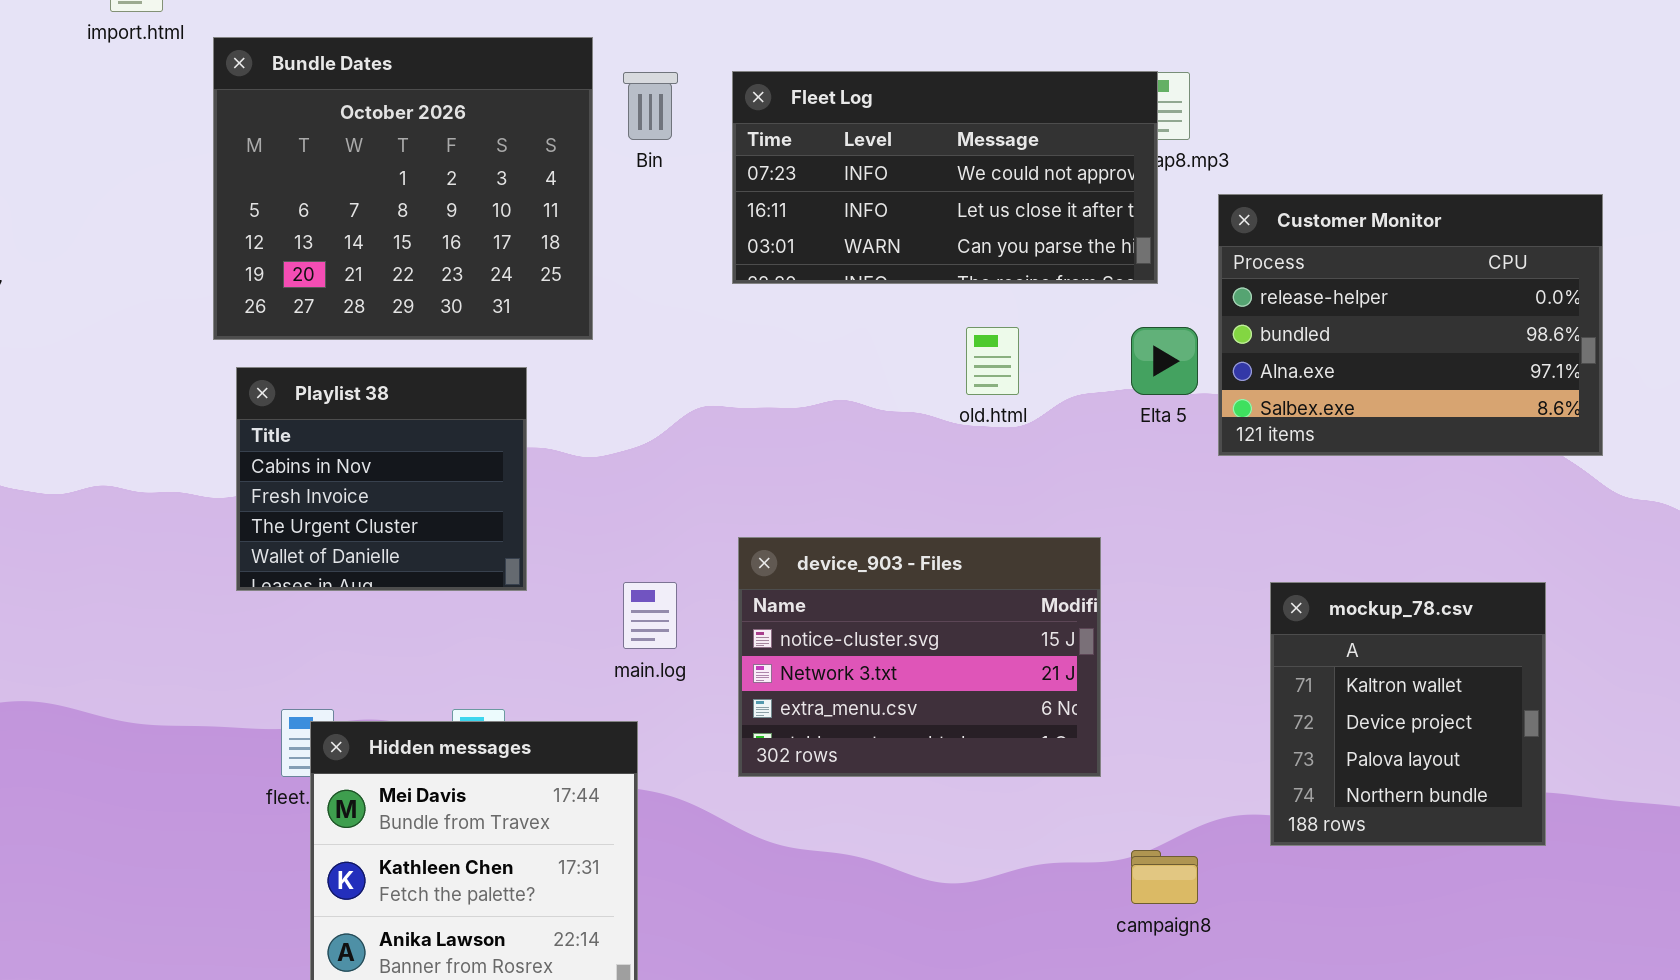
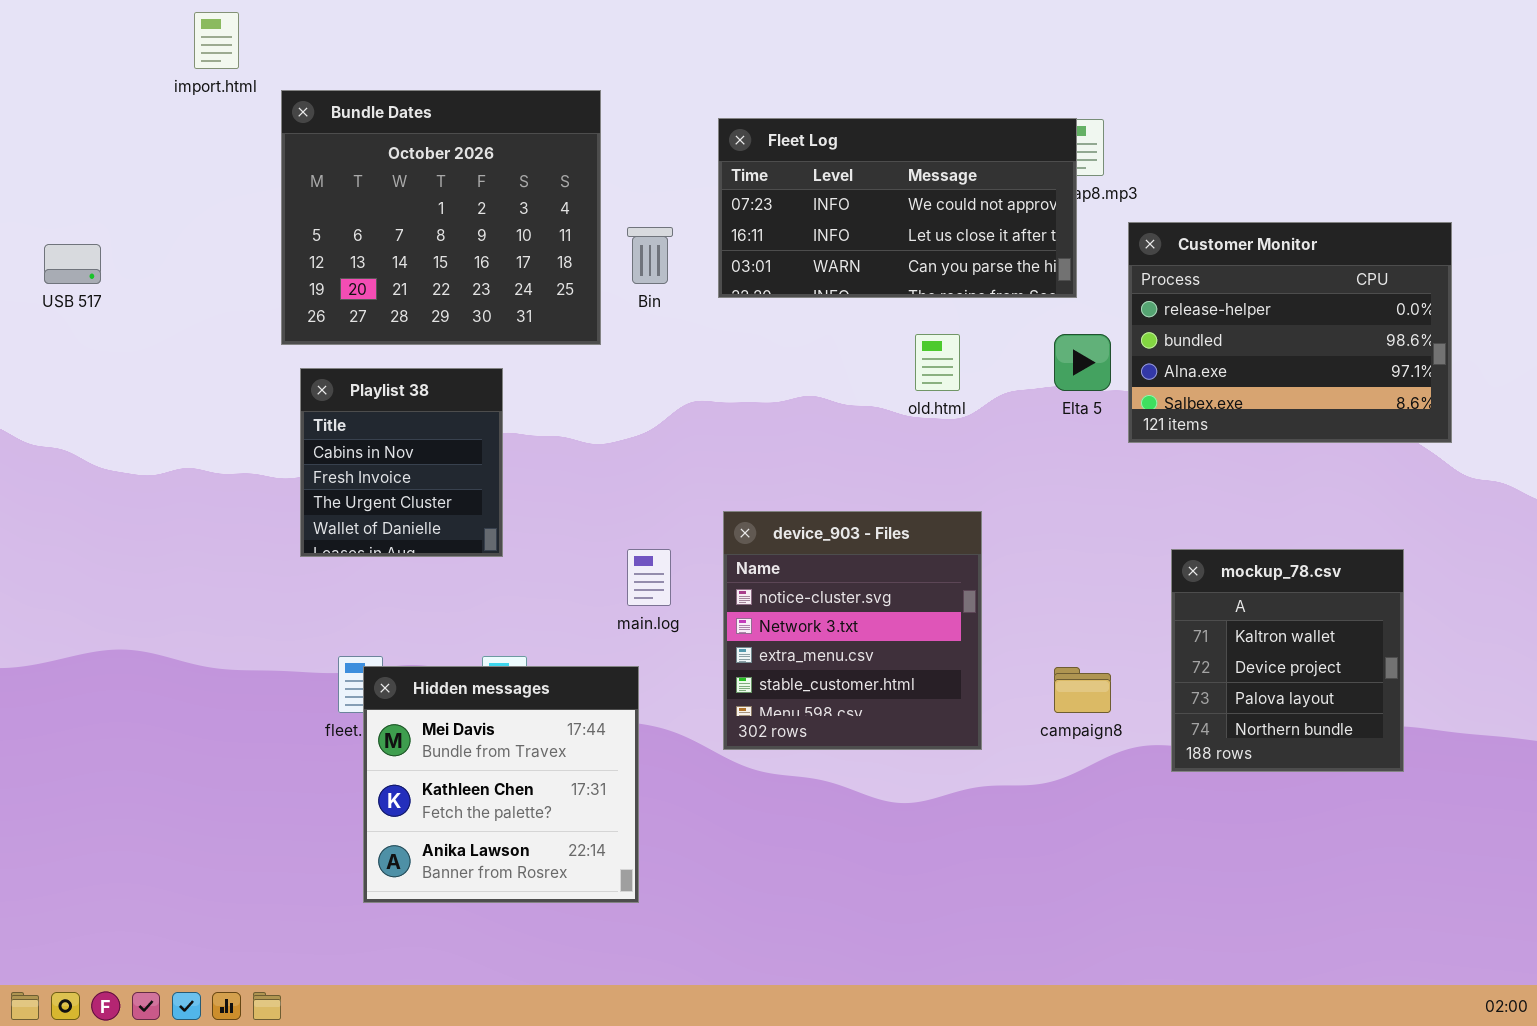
Bin: [623,72,678,140] -> [627,227,673,284], moved
Playlist 38: [236,367,527,591] -> [300,368,503,557], resized
device_903 - Files: [738,537,1101,777] -> [723,511,982,750], resized
campaign8: [1131,850,1198,904] -> [1054,667,1111,713], moved

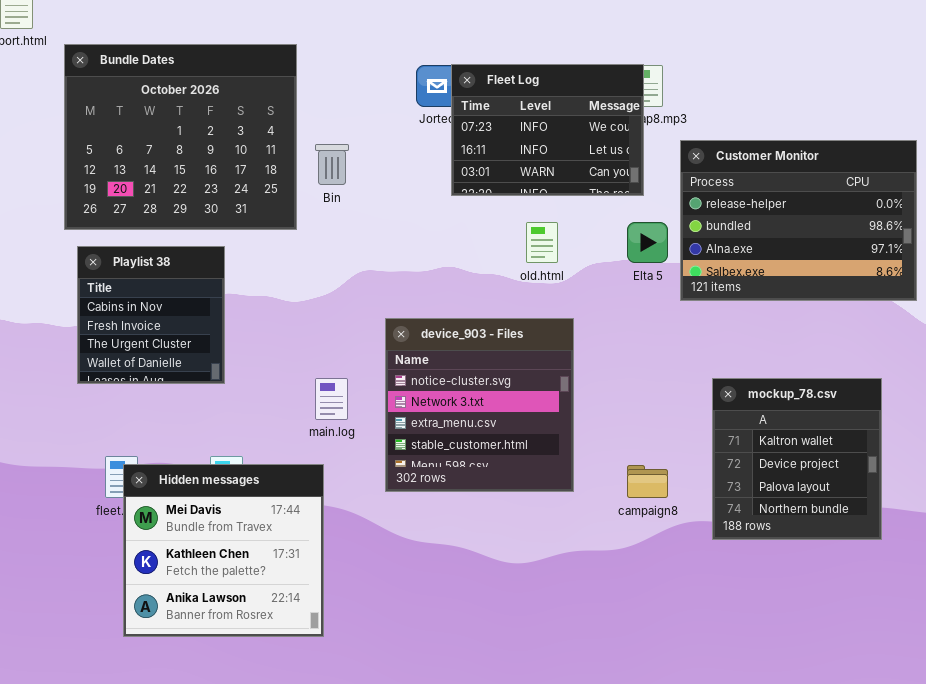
Fleet Log: [718,118,1077,298] -> [451,64,644,196], resized
device_903 - Files: [723,511,982,750] -> [385,318,574,492], moved

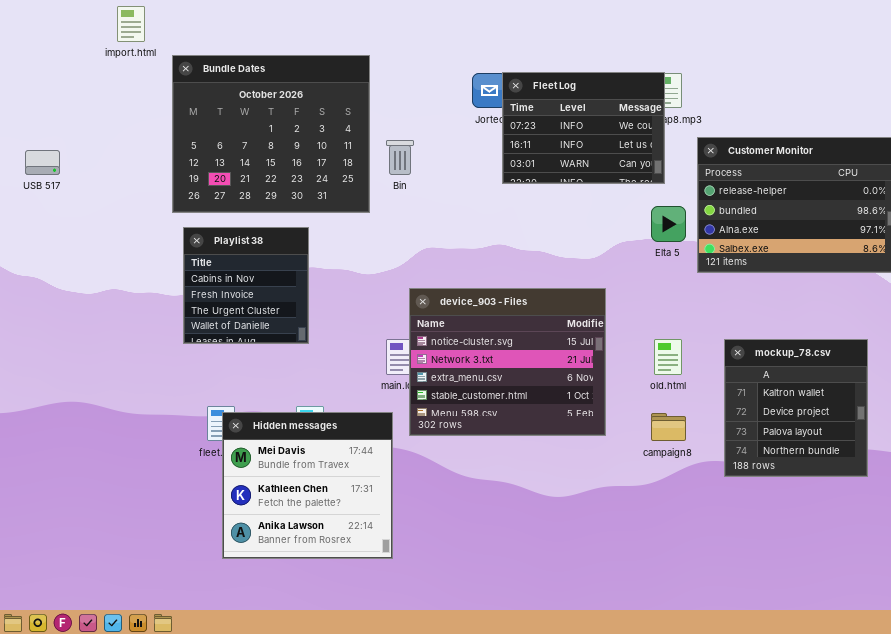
old.html: [526,222,558,263] -> [654,339,682,375], moved
device_903 - Files: [385,318,574,492] -> [409,288,606,436], resized

